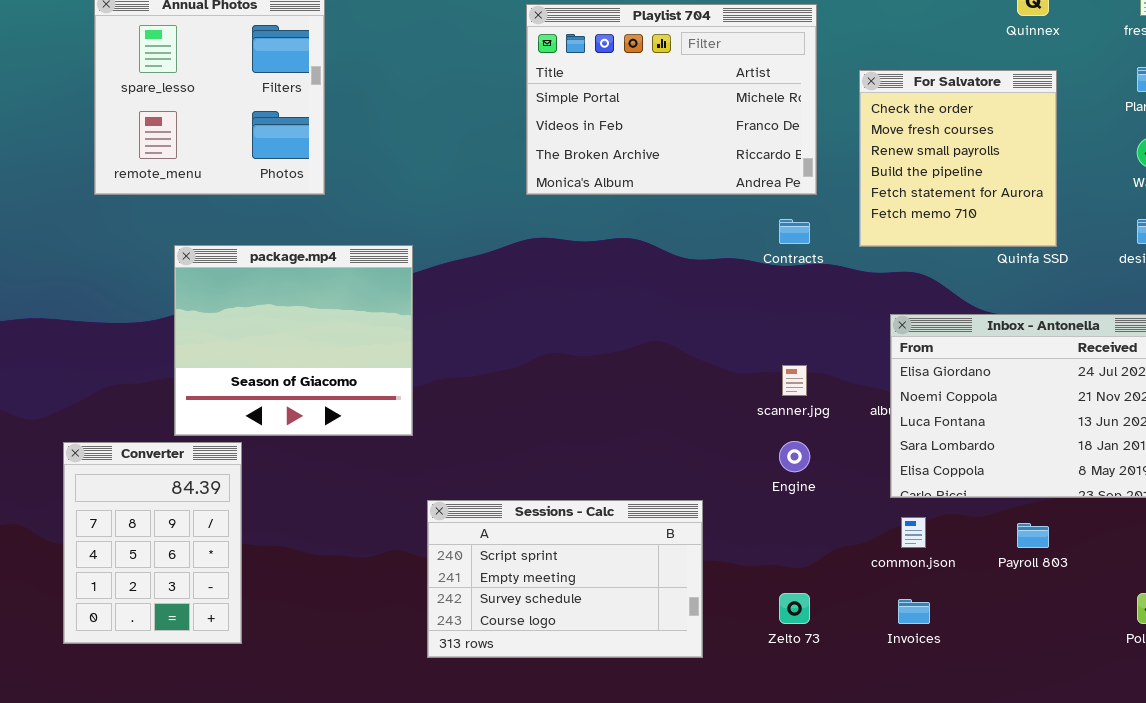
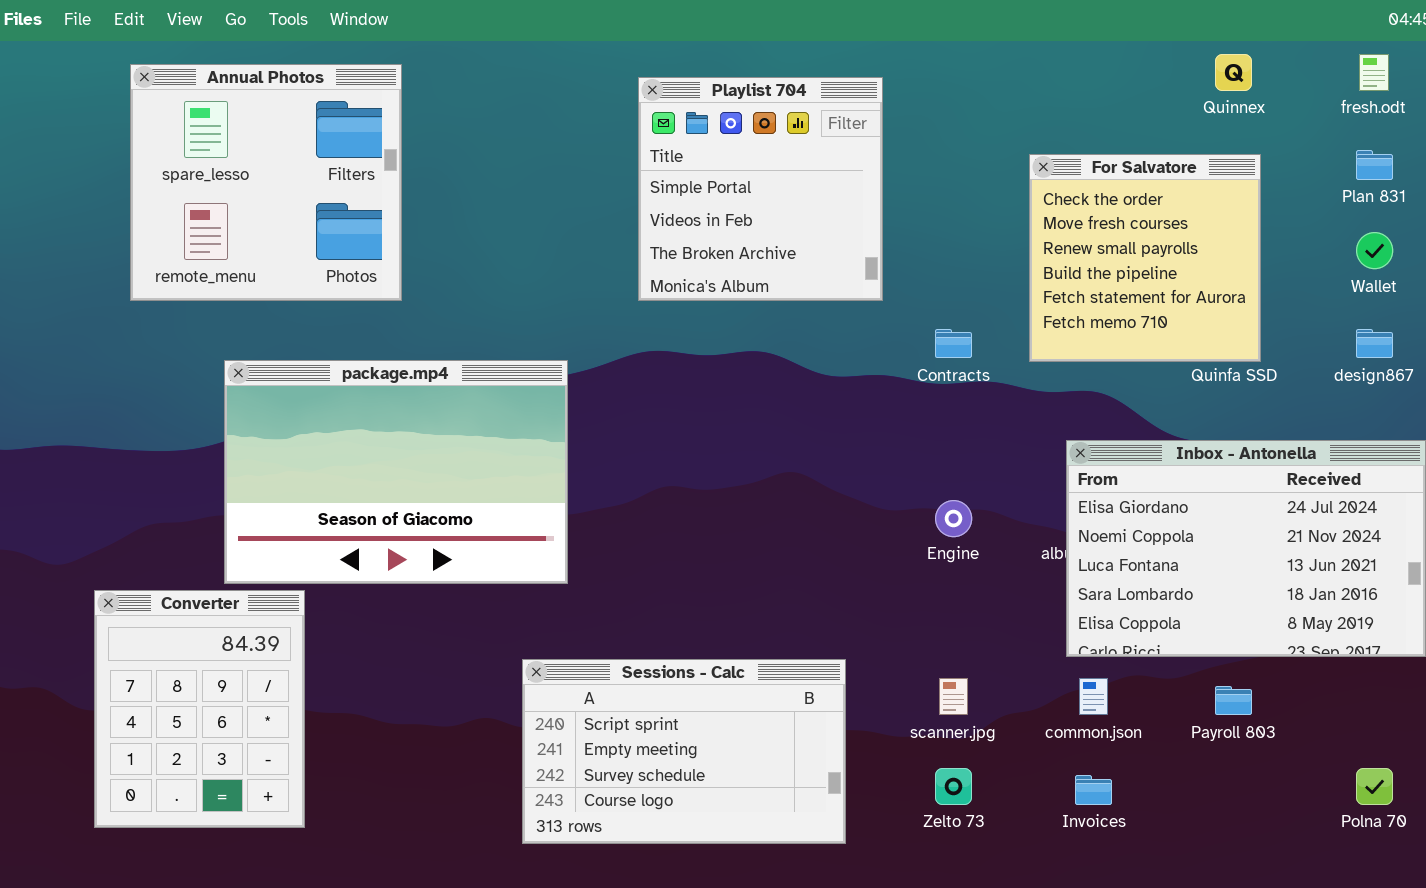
Playlist 704: [526,4,817,195] -> [638,77,883,301], resized
package.mp4: [174,245,413,436] -> [224,360,568,584], resized
scanner.jpg: [782,365,807,396] -> [939,678,968,715], moved
Engine: [779,441,810,472] -> [935,500,972,537], moved

